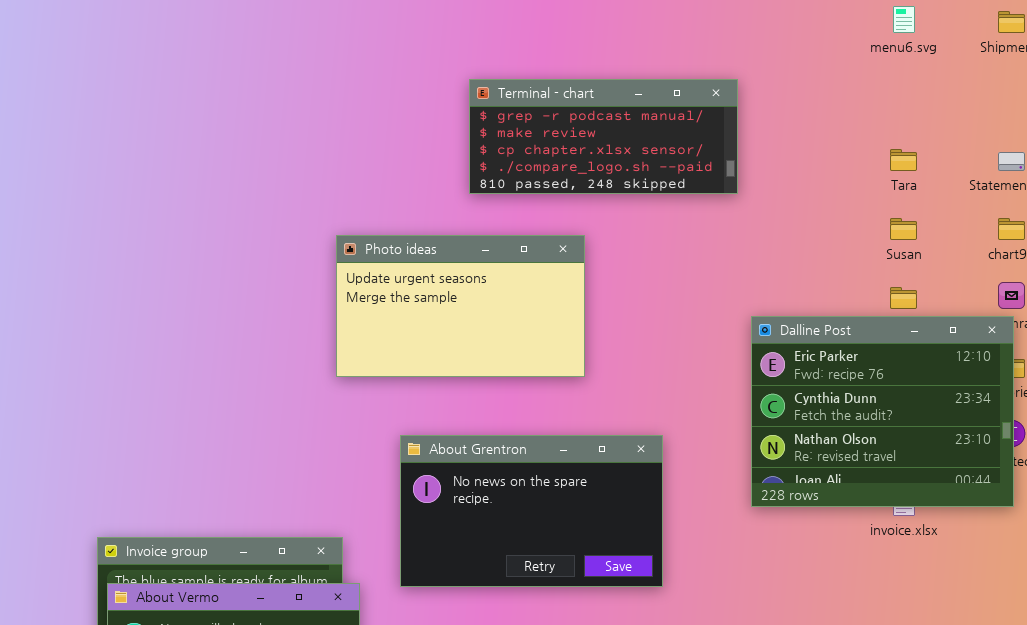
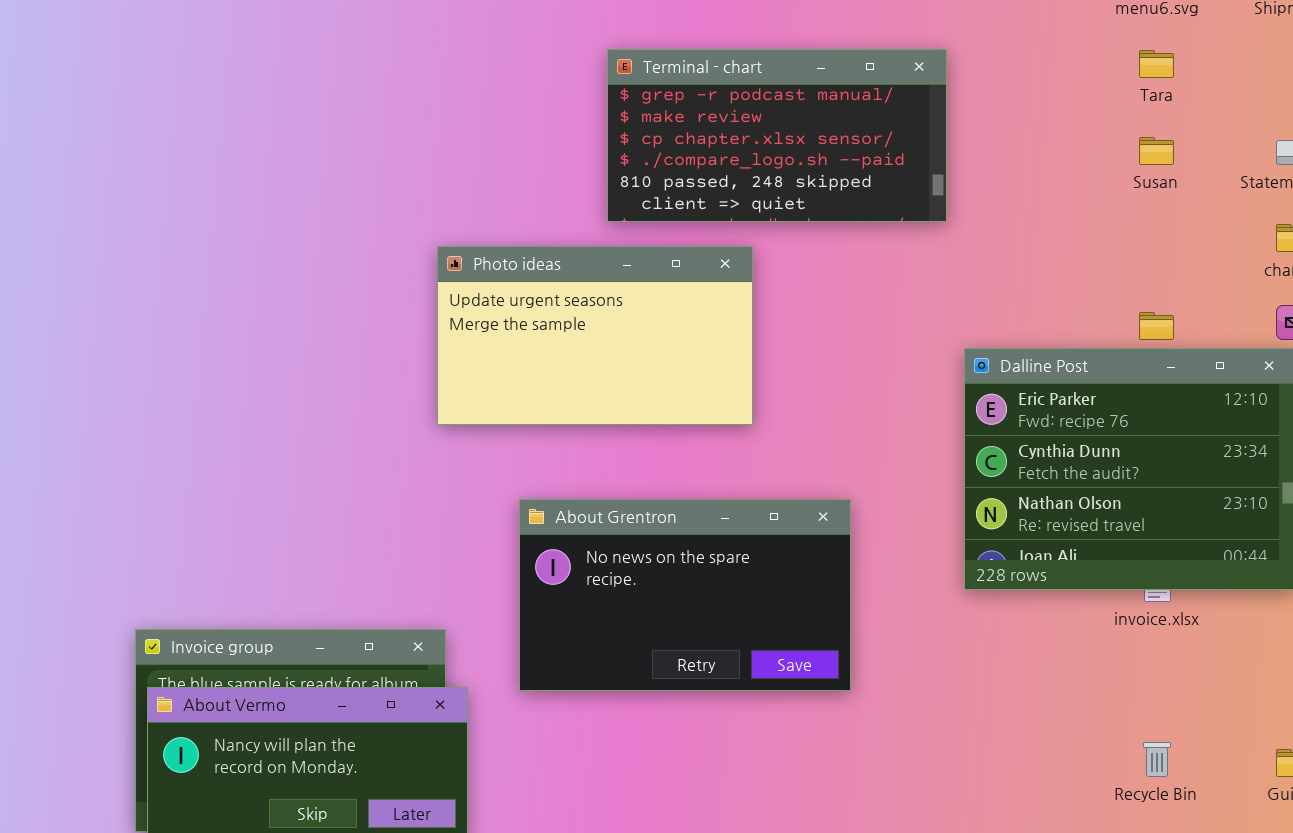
Terminal - chart: [469,79,738,194] -> [607,49,947,222], resized
Tara: [890,149,917,171] -> [1139,50,1174,78], moved
Susan: [890,218,917,240] -> [1139,137,1174,165], moved

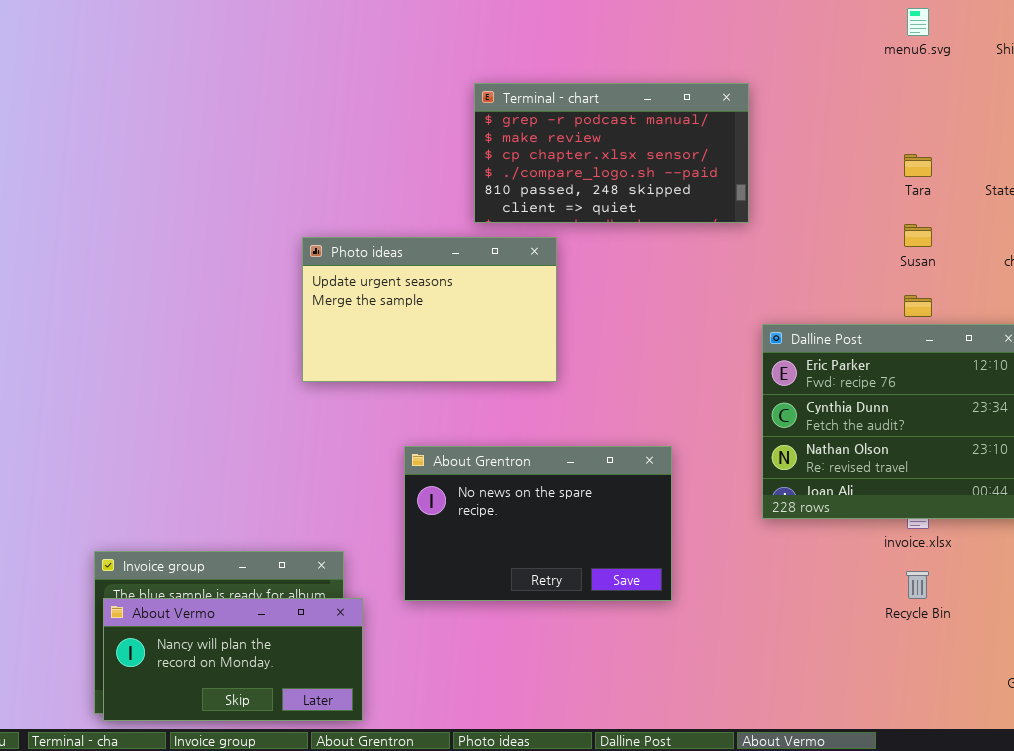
Tara: [1139,50,1174,78] -> [904,154,932,177], moved
Susan: [1139,137,1174,165] -> [904,224,932,247], moved
Photo ideas: [437,246,753,425] -> [302,237,557,382], moved
Recycle Bin: [1143,742,1171,777] -> [906,571,929,599], moved

